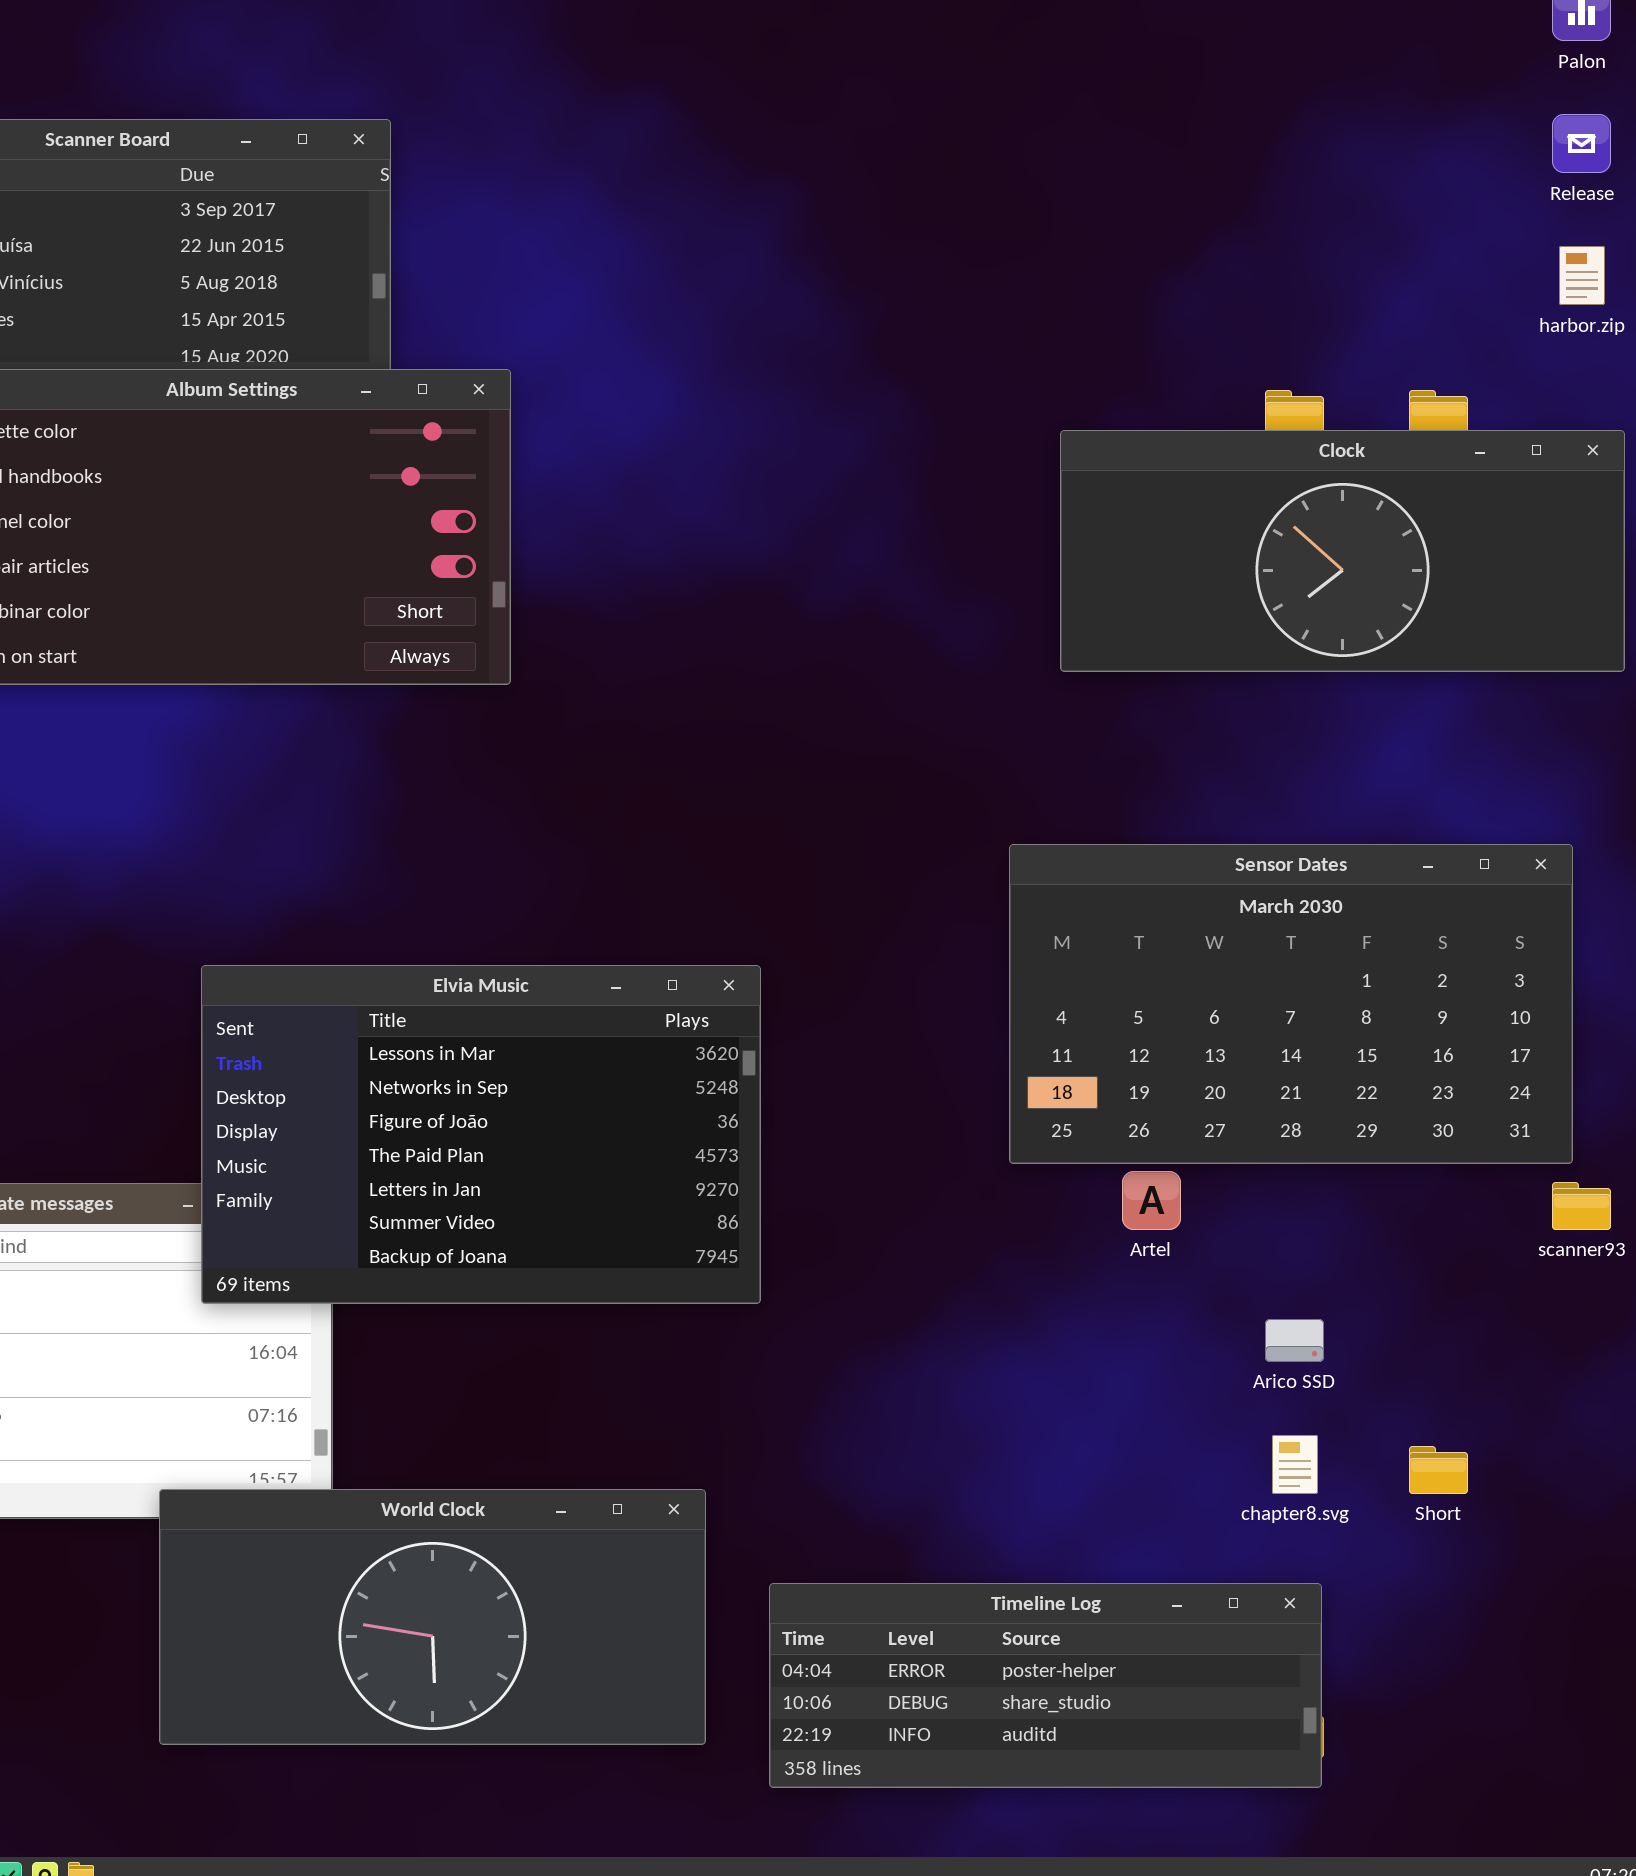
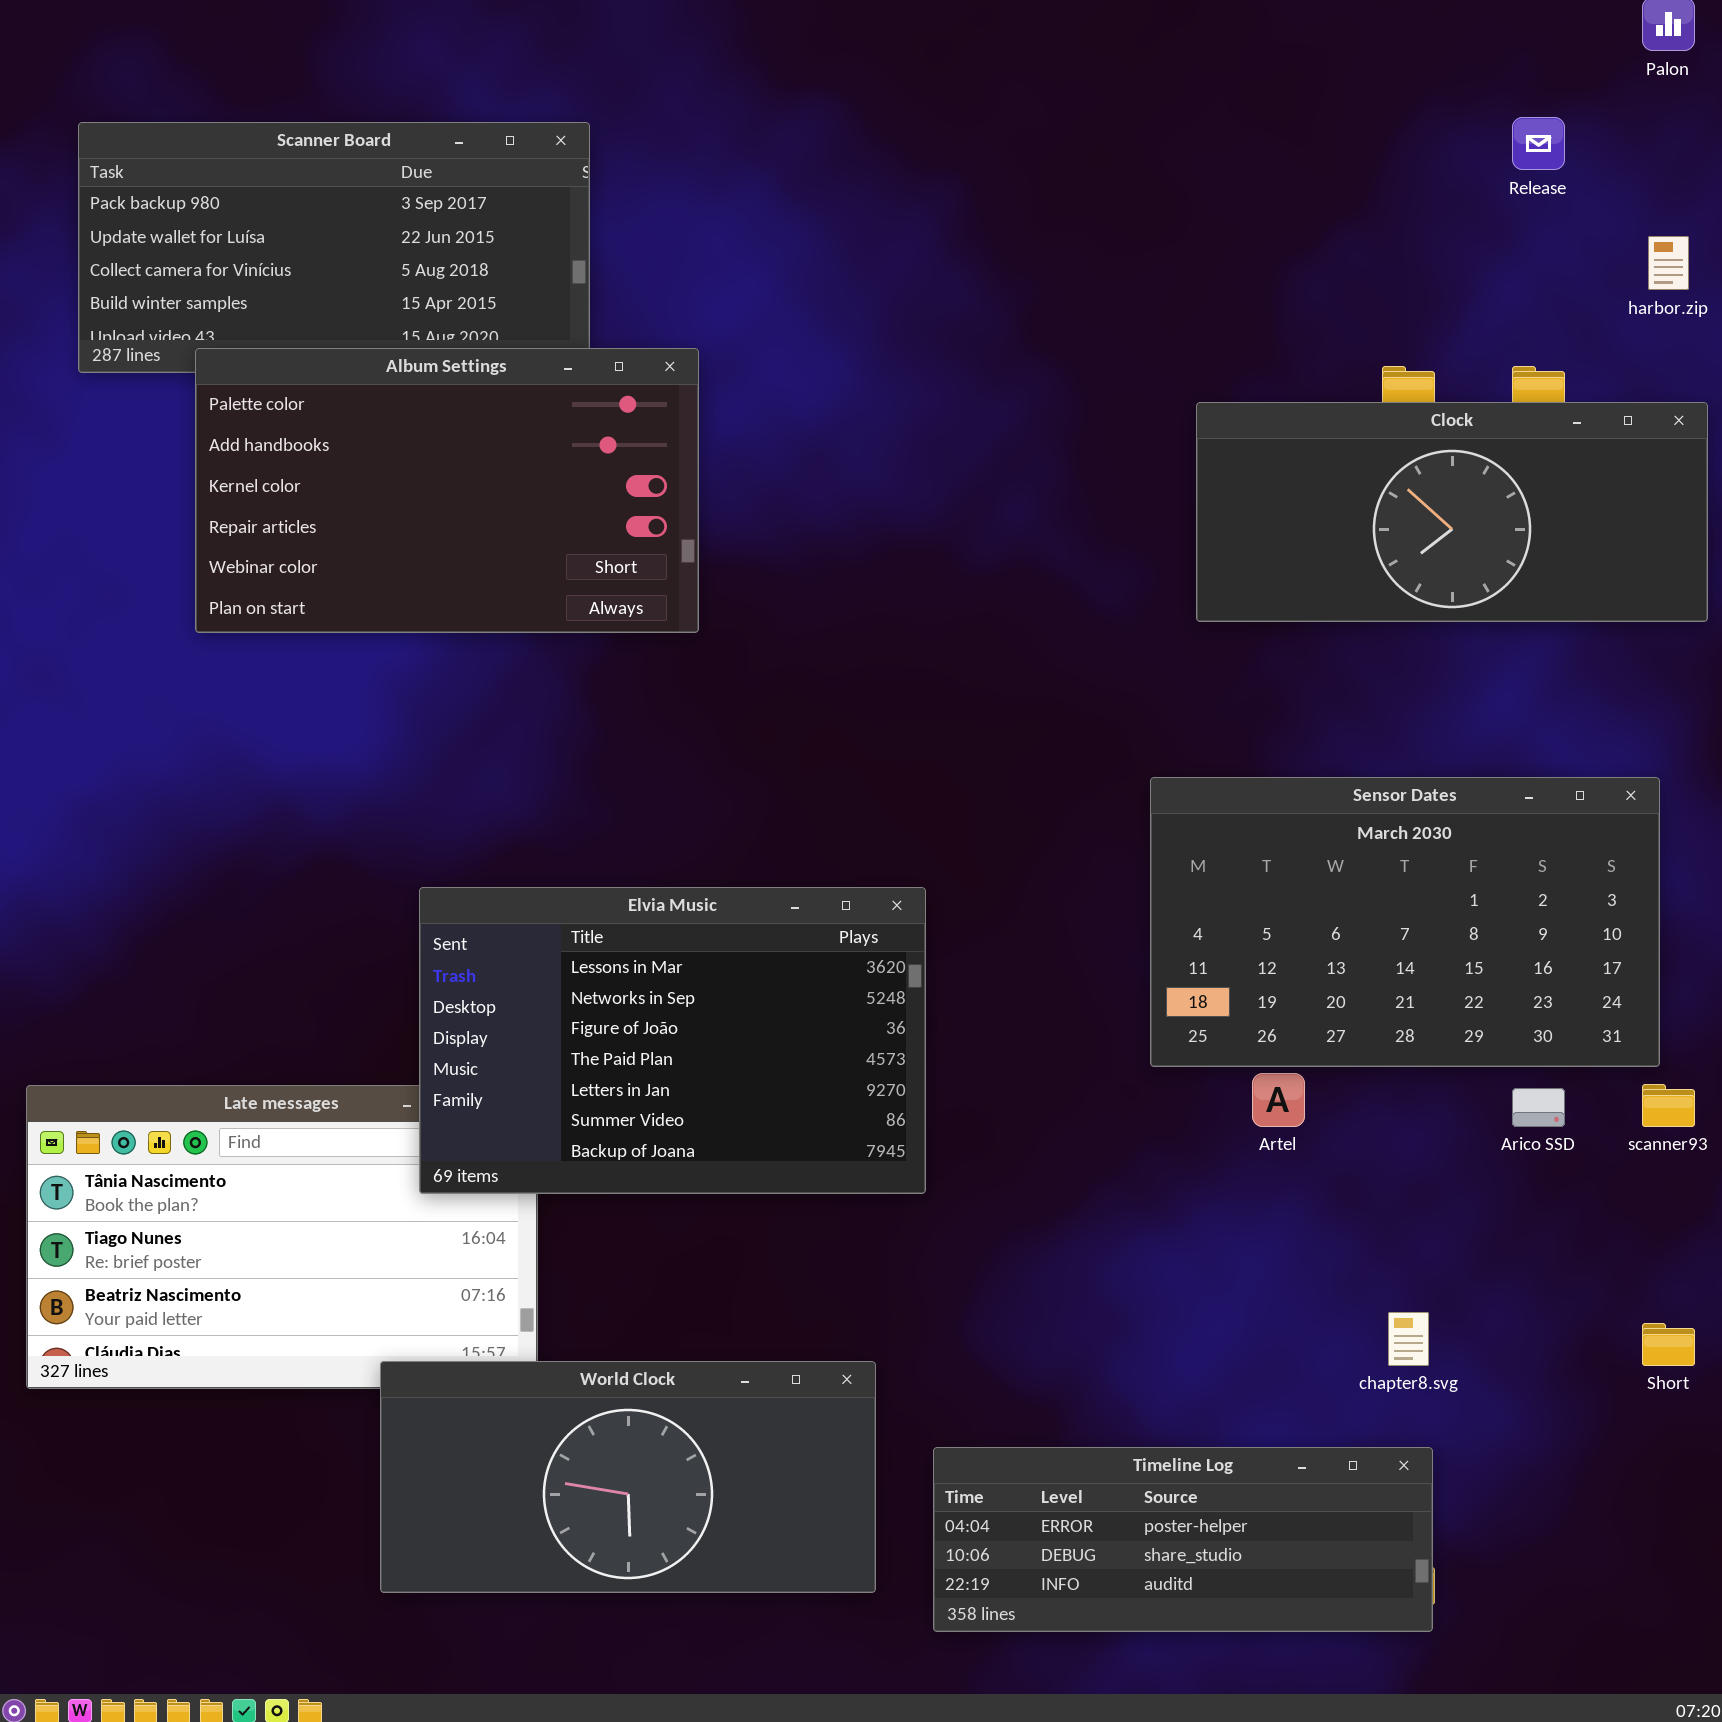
Release: [1552,114,1611,173] -> [1512,117,1565,170], moved
Arico SSD: [1265,1319,1324,1362] -> [1512,1088,1565,1127], moved
Short: [1409,1446,1468,1494] -> [1642,1323,1695,1366], moved

